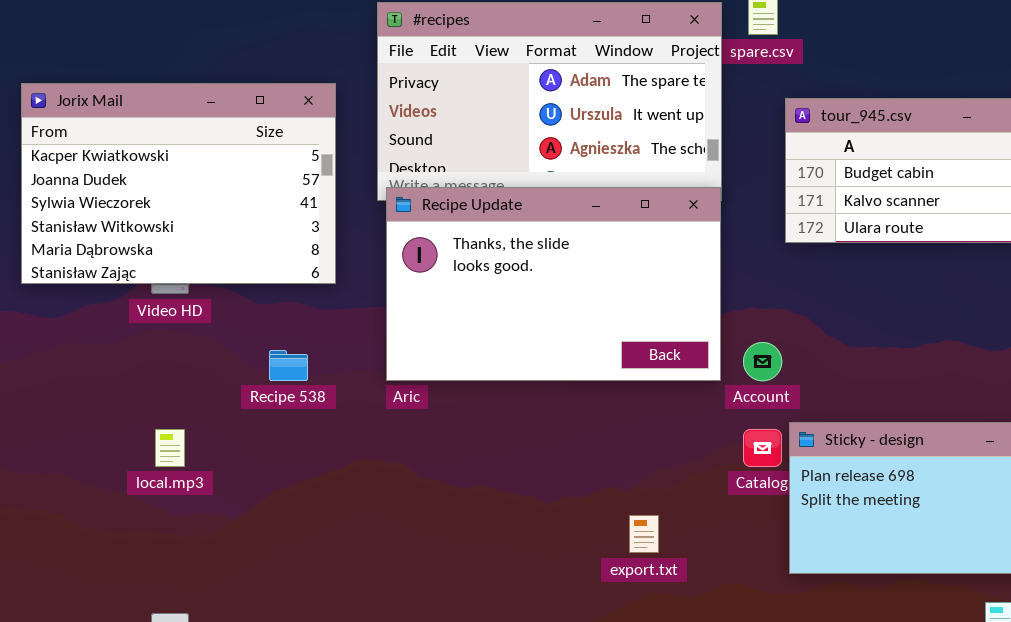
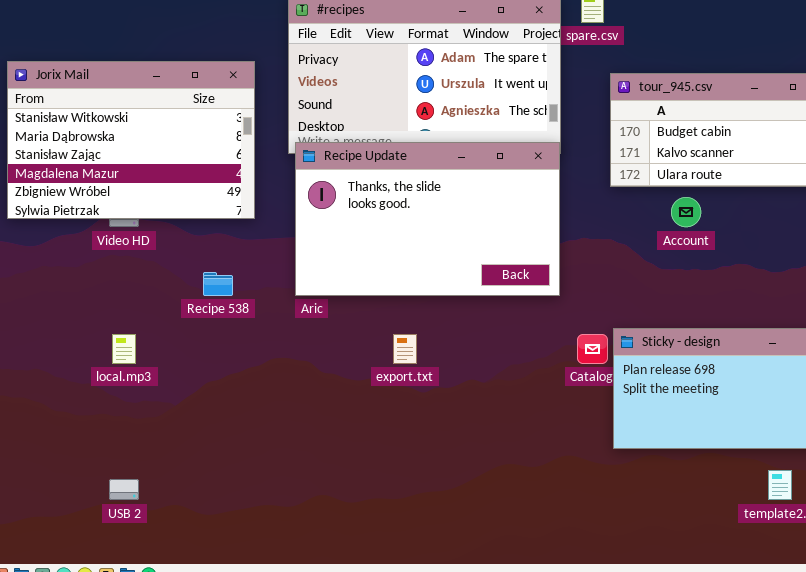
Jorix Mail: [21,83,336,284] -> [7,61,255,219], scrolled down 3 rows
Account: [743,342,782,381] -> [671,197,701,227], moved
export.txt: [629,515,659,553] -> [393,334,417,364], moved

